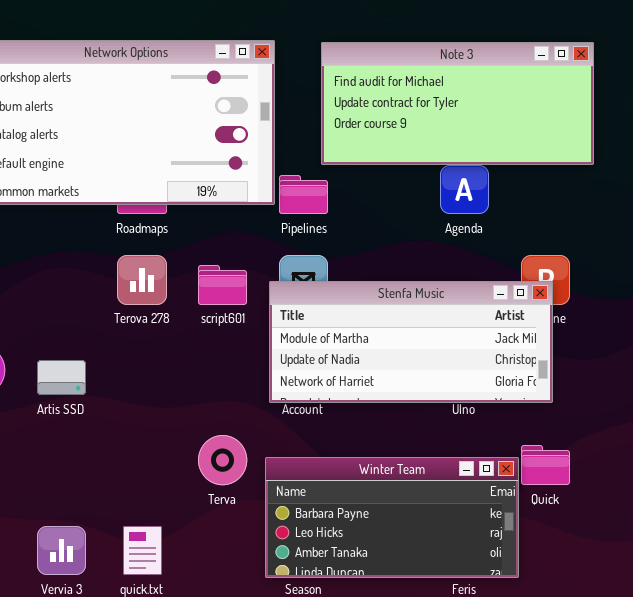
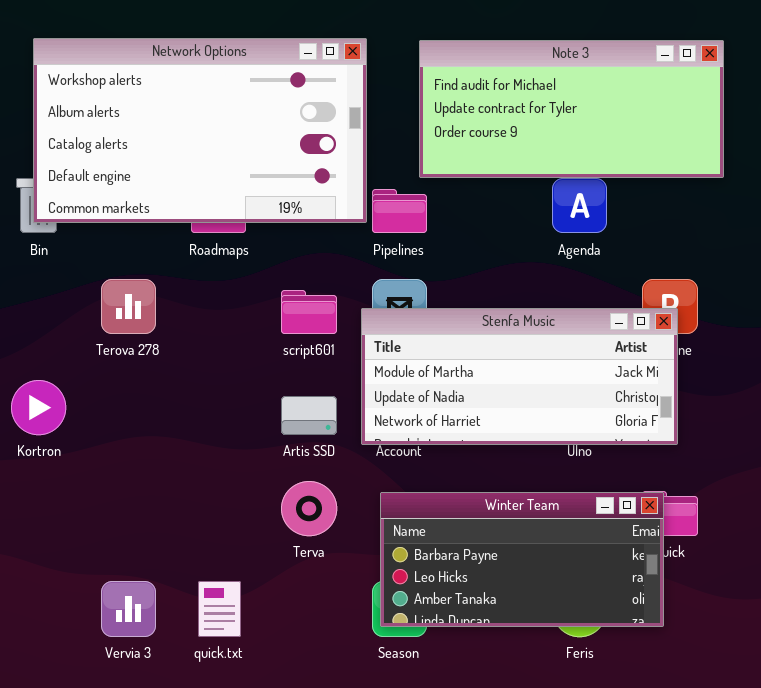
Terova 278: [117,255,167,305] -> [101,279,156,334], moved
Artis SSD: [37,360,86,395] -> [281,396,337,435], moved
Winter Team: [265,457,519,578] -> [380,492,664,627], moved

